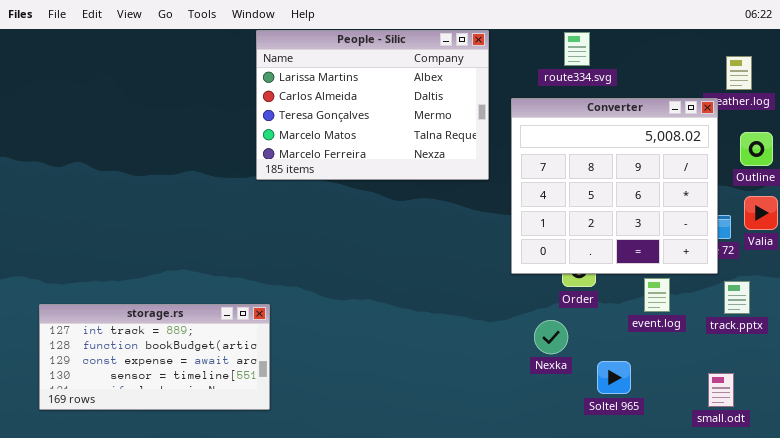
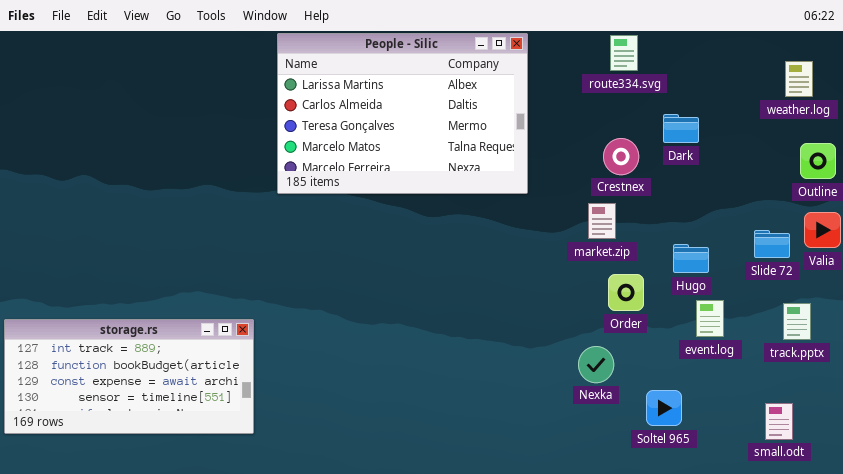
Converter: [511,98,718,274] -> none, closed
storage.rs: [39,304,270,410] -> [4,319,254,434], moved

